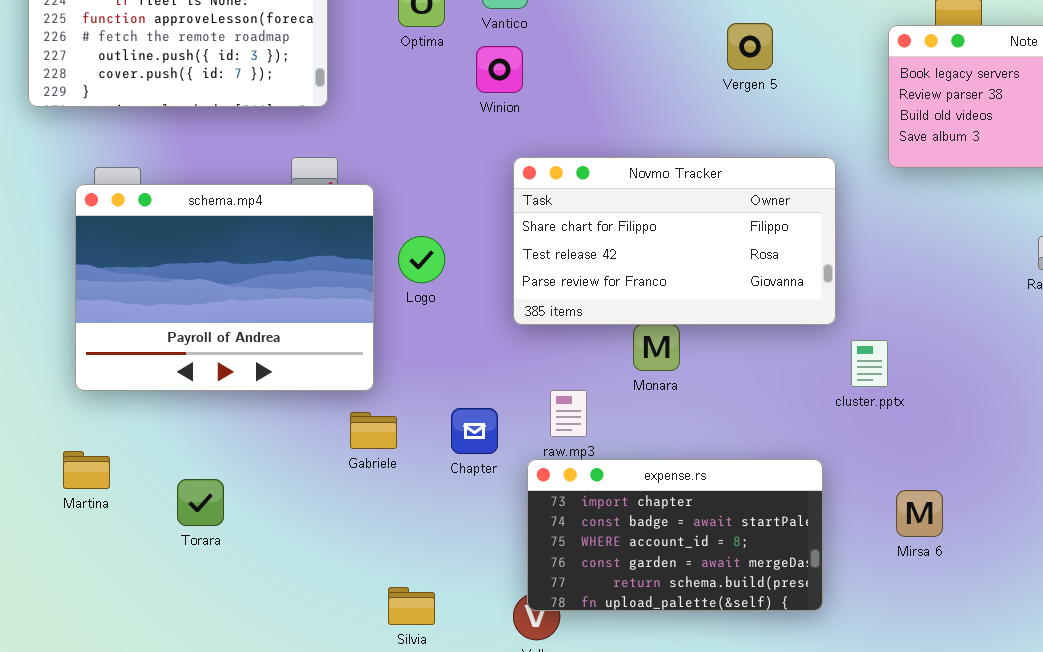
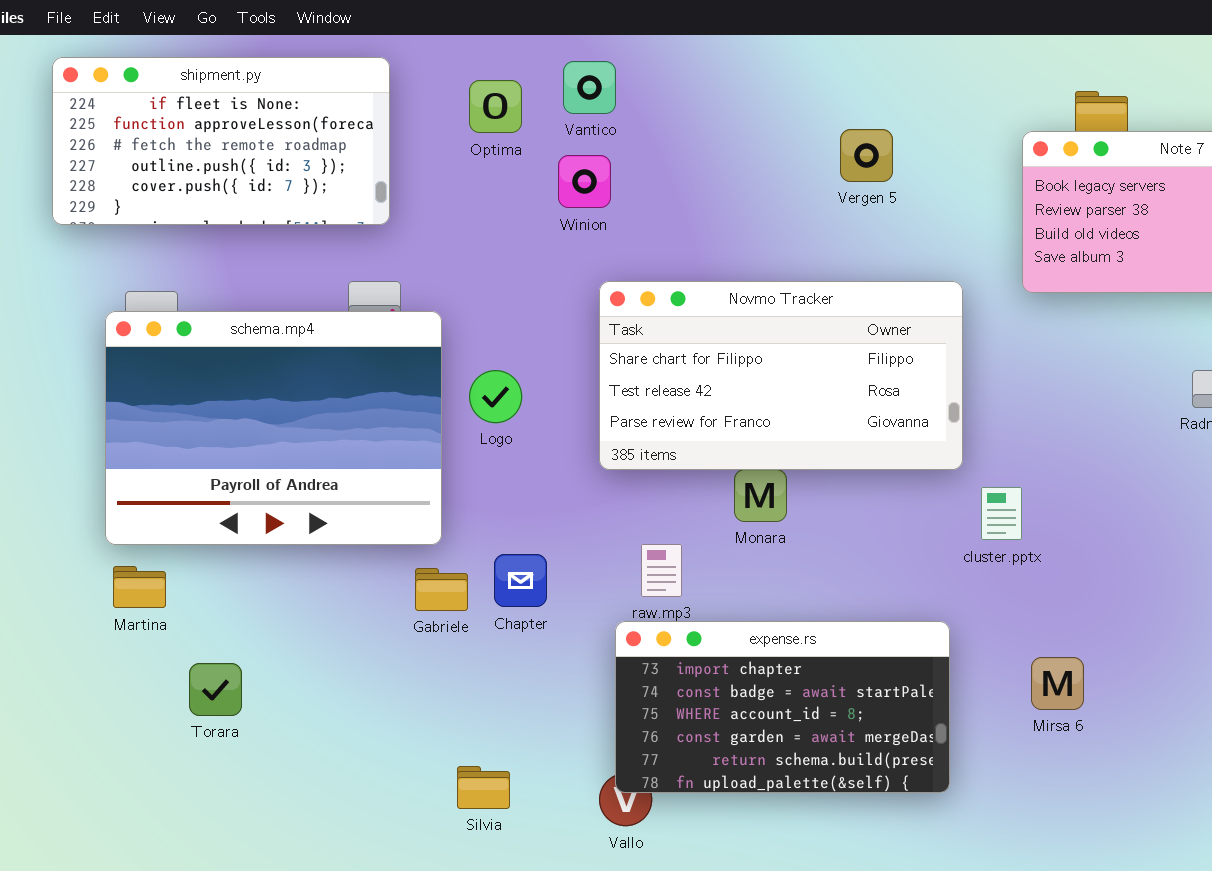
Chapter: [451,408,498,454] -> [494,554,547,607], moved
Martina: [63,451,110,489] -> [113,566,166,608], moved
Torara: [177,479,224,526] -> [189,663,242,716], moved

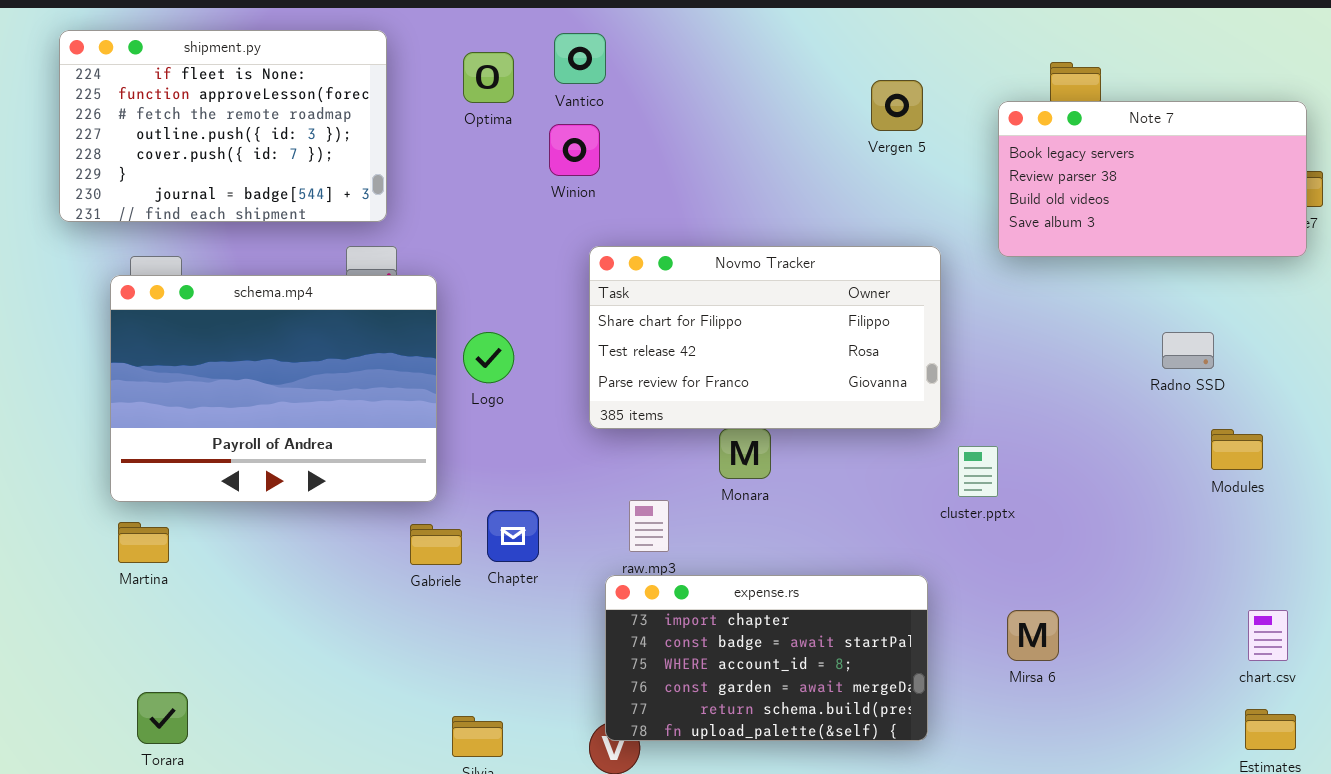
shipment.py: [52,57,390,225] -> [59,30,387,222], resized
Vergen 5: [840,129,893,182] -> [871,80,923,131], moved
Torara: [189,663,242,716] -> [137,692,188,744], moved

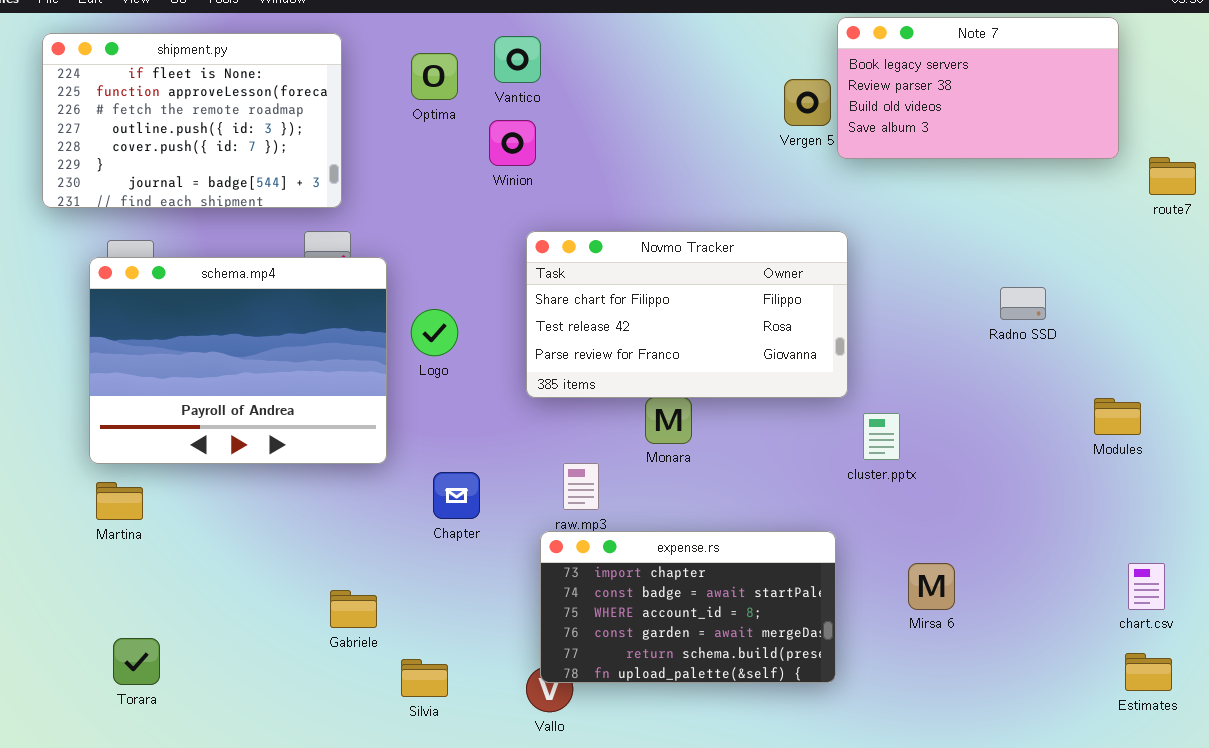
Note 7: [998,101,1307,257] -> [837,17,1119,159], moved
Radno SSD: [1162,332,1214,369] -> [1000,287,1046,320], moved
Gabriele: [410,524,462,565] -> [330,590,377,628], moved

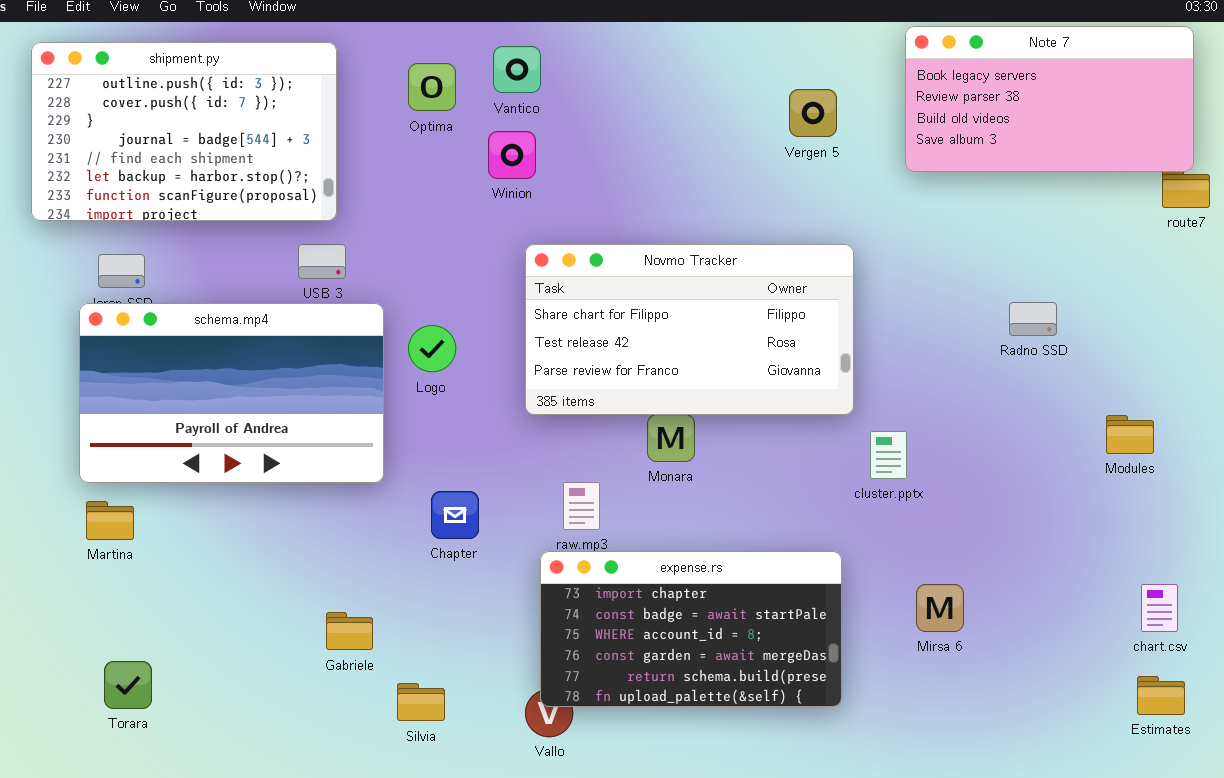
Note 7: [837,17,1119,159] -> [905,26,1194,172], moved
shipment.py: [42,33,342,208] -> [31,42,337,221], scrolled down 3 rows
schema.mp4: [89,257,387,464] -> [79,303,384,483], resized

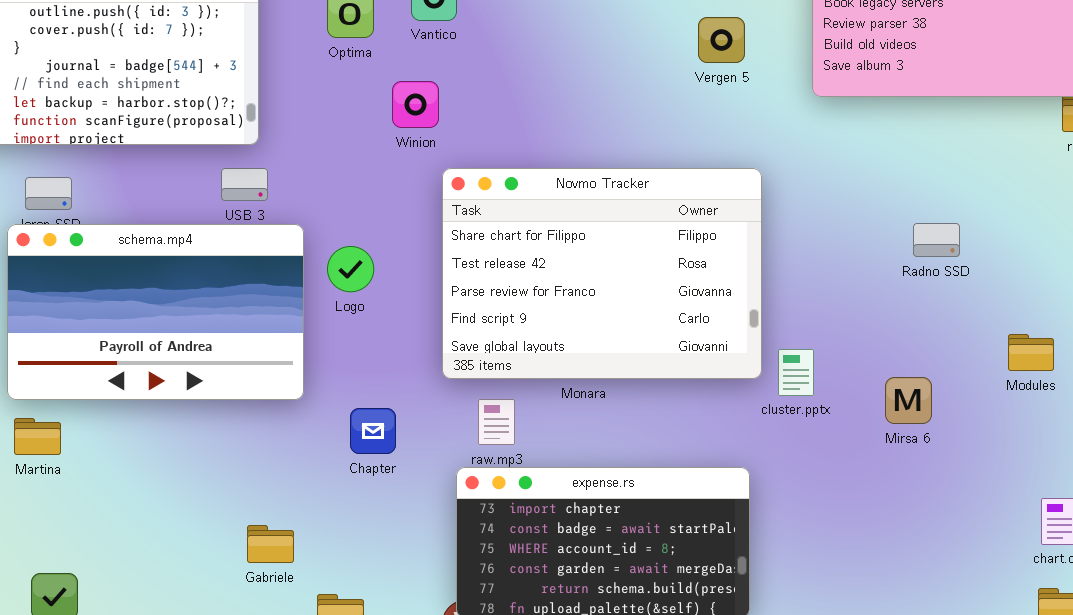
Winion: [488,131,536,179] -> [392,81,439,128], moved
Novmo Tracker: [525,244,854,415] -> [442,168,762,379], resized
Mirsa 6: [916,584,964,632] -> [885,377,932,424], moved

